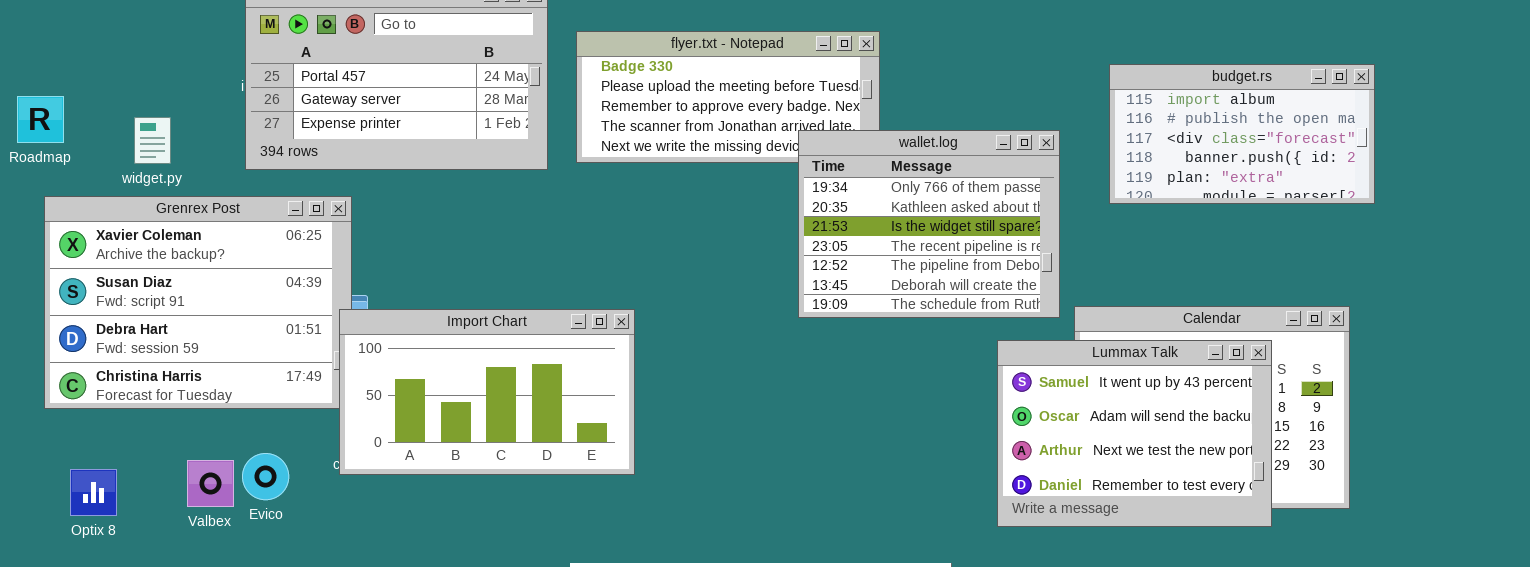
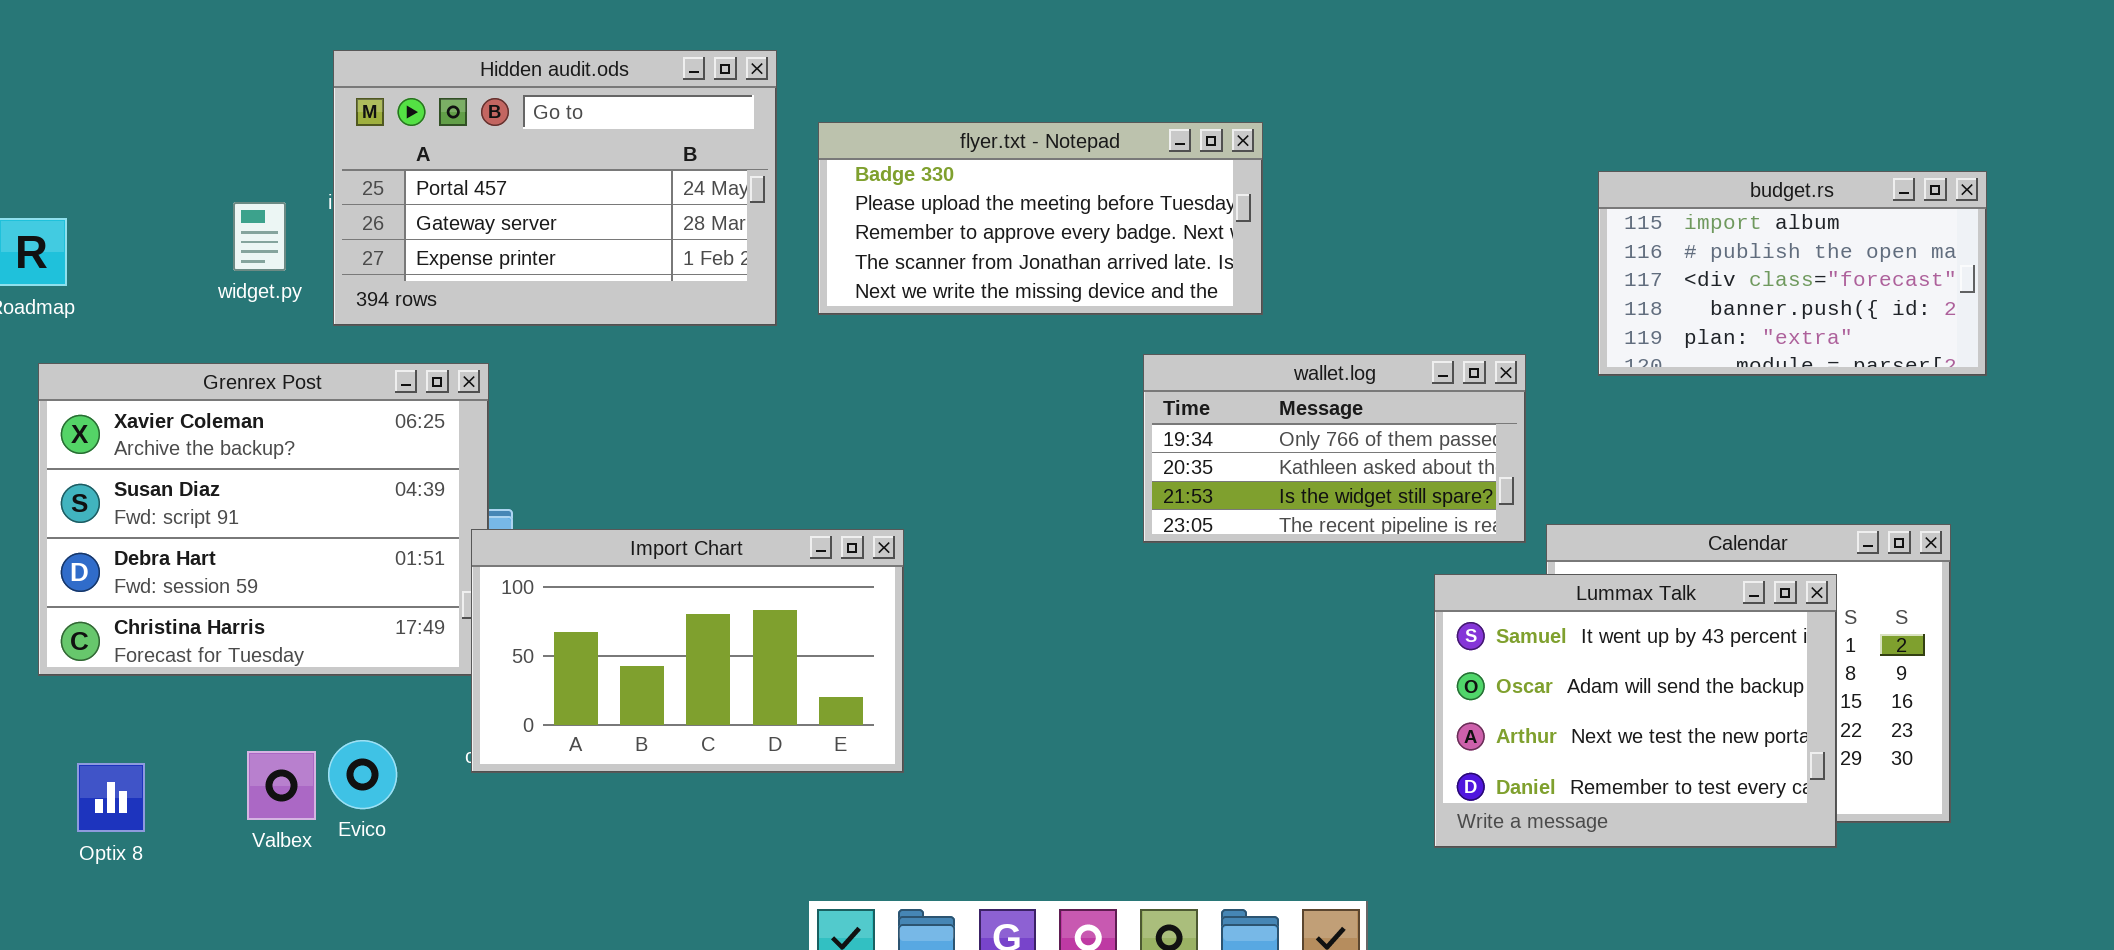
widget.py: [134,117,171,164] -> [233,202,286,271], moved
wallet.log: [798,130,1060,318] -> [1143,354,1526,543], resized

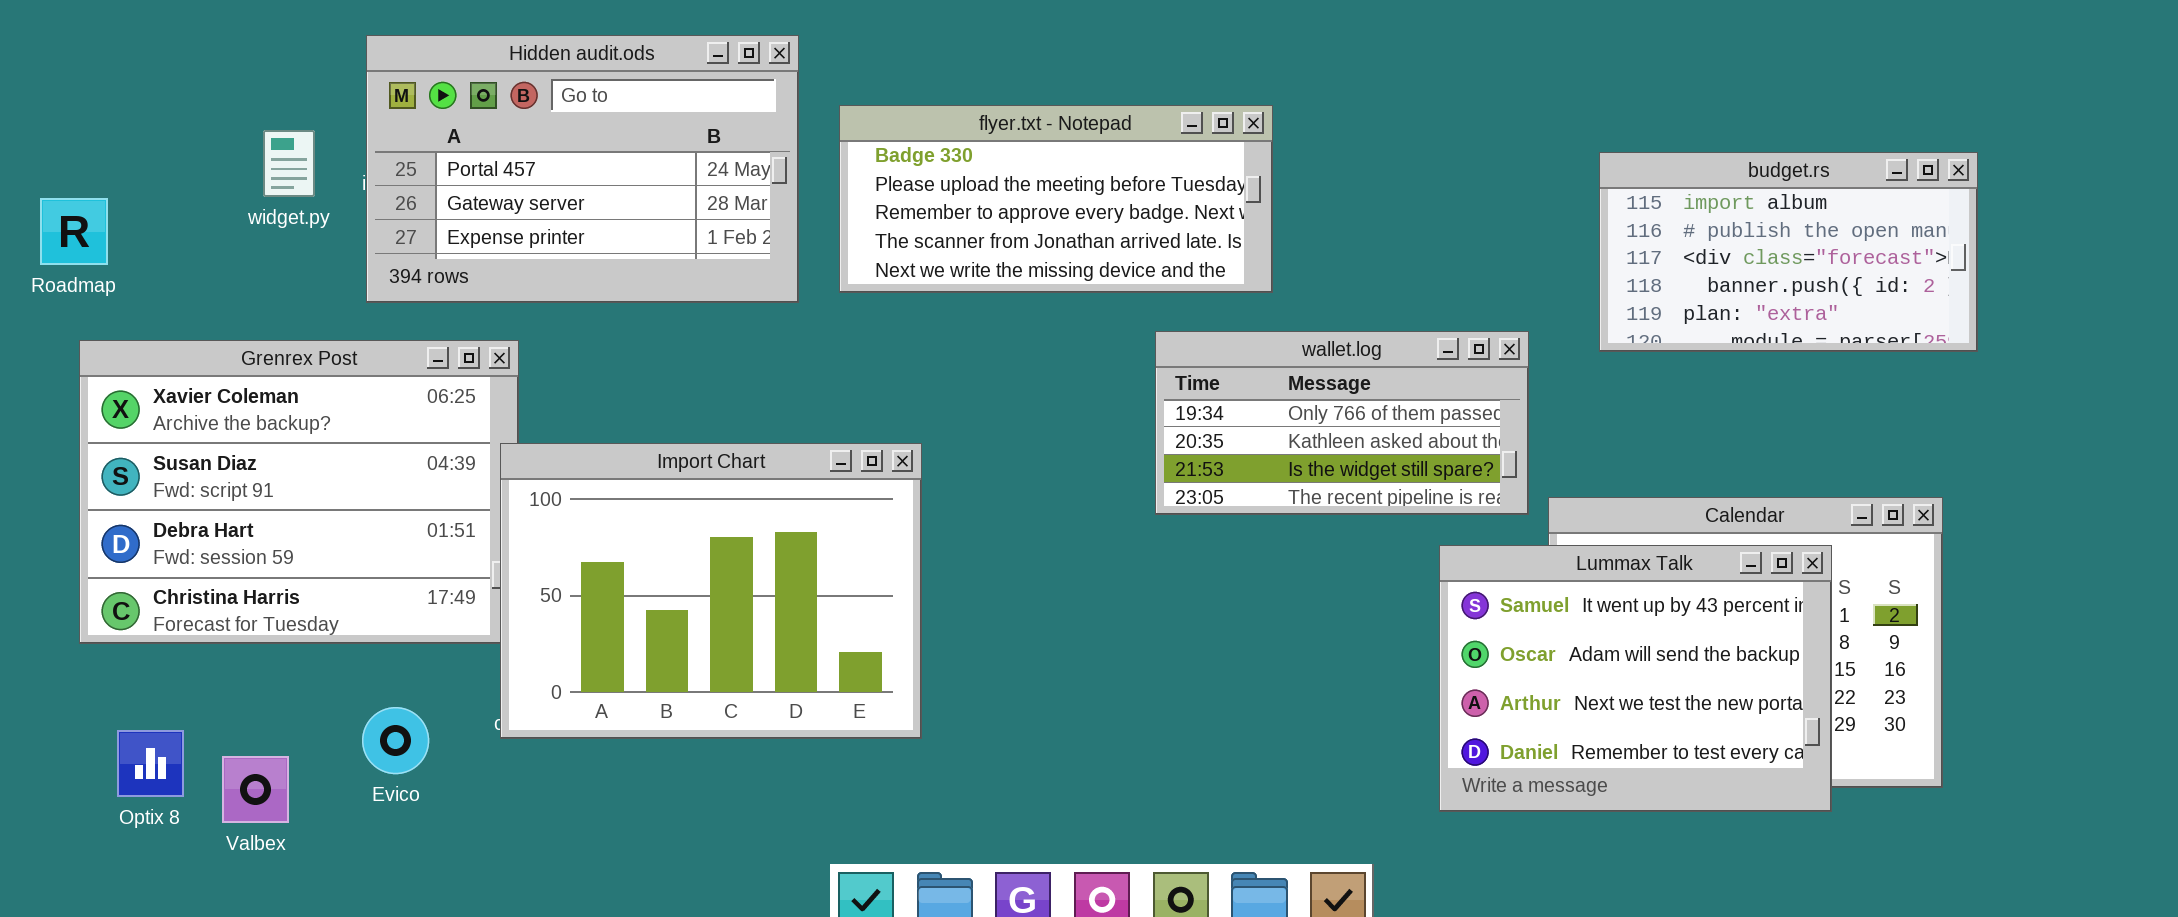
widget.py: [233,202,286,271] -> [263,130,315,197], moved
Import Chart: [471,529,904,773] -> [500,443,922,739], resized
Valbex: [247,751,316,820] -> [222,756,289,823], moved

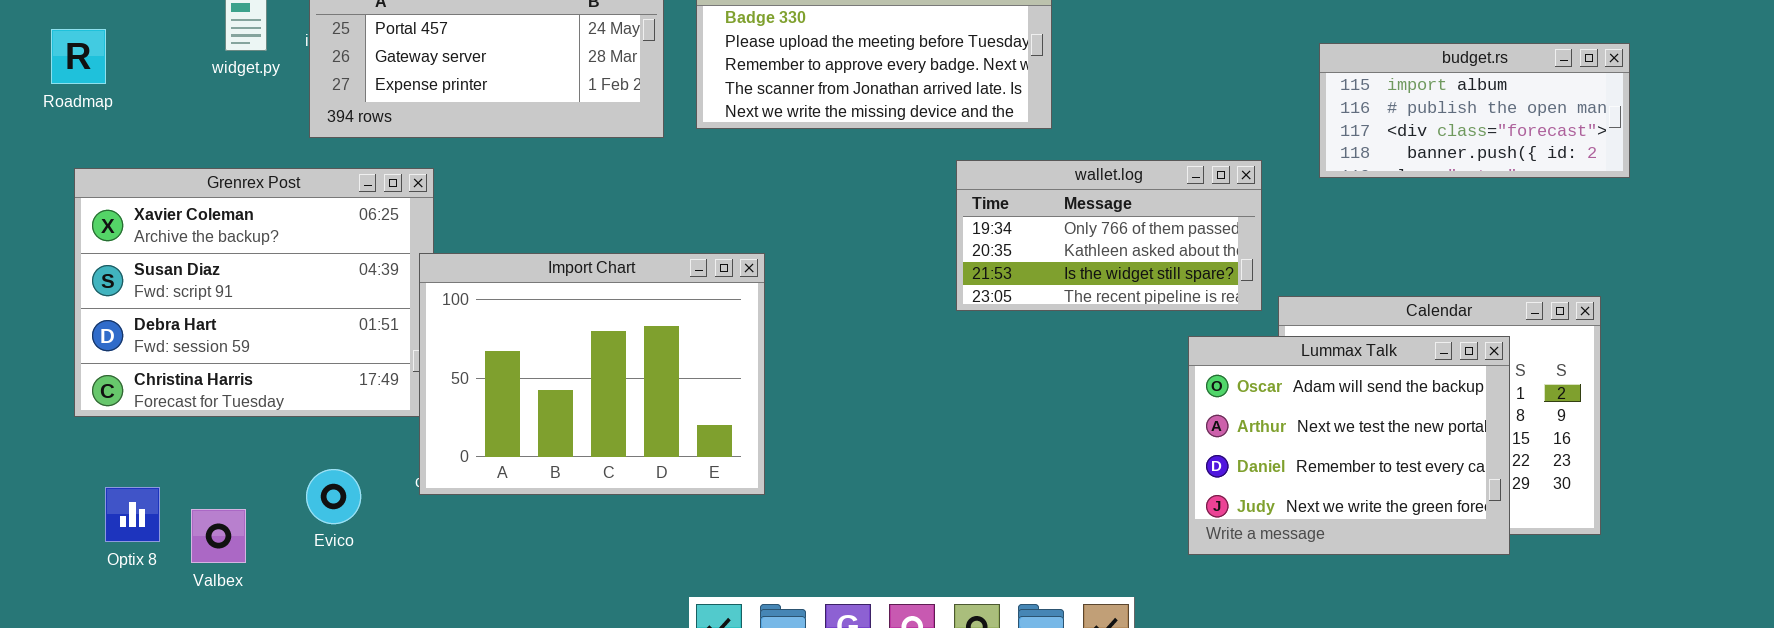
budget.rs: [1599,152,1978,352] -> [1319,43,1630,178], resized
Roadmap: [40,198,108,265] -> [51,29,106,84], moved
Lummax Talk: [1439,545,1832,812] -> [1188,336,1510,555], scrolled down 1 row

